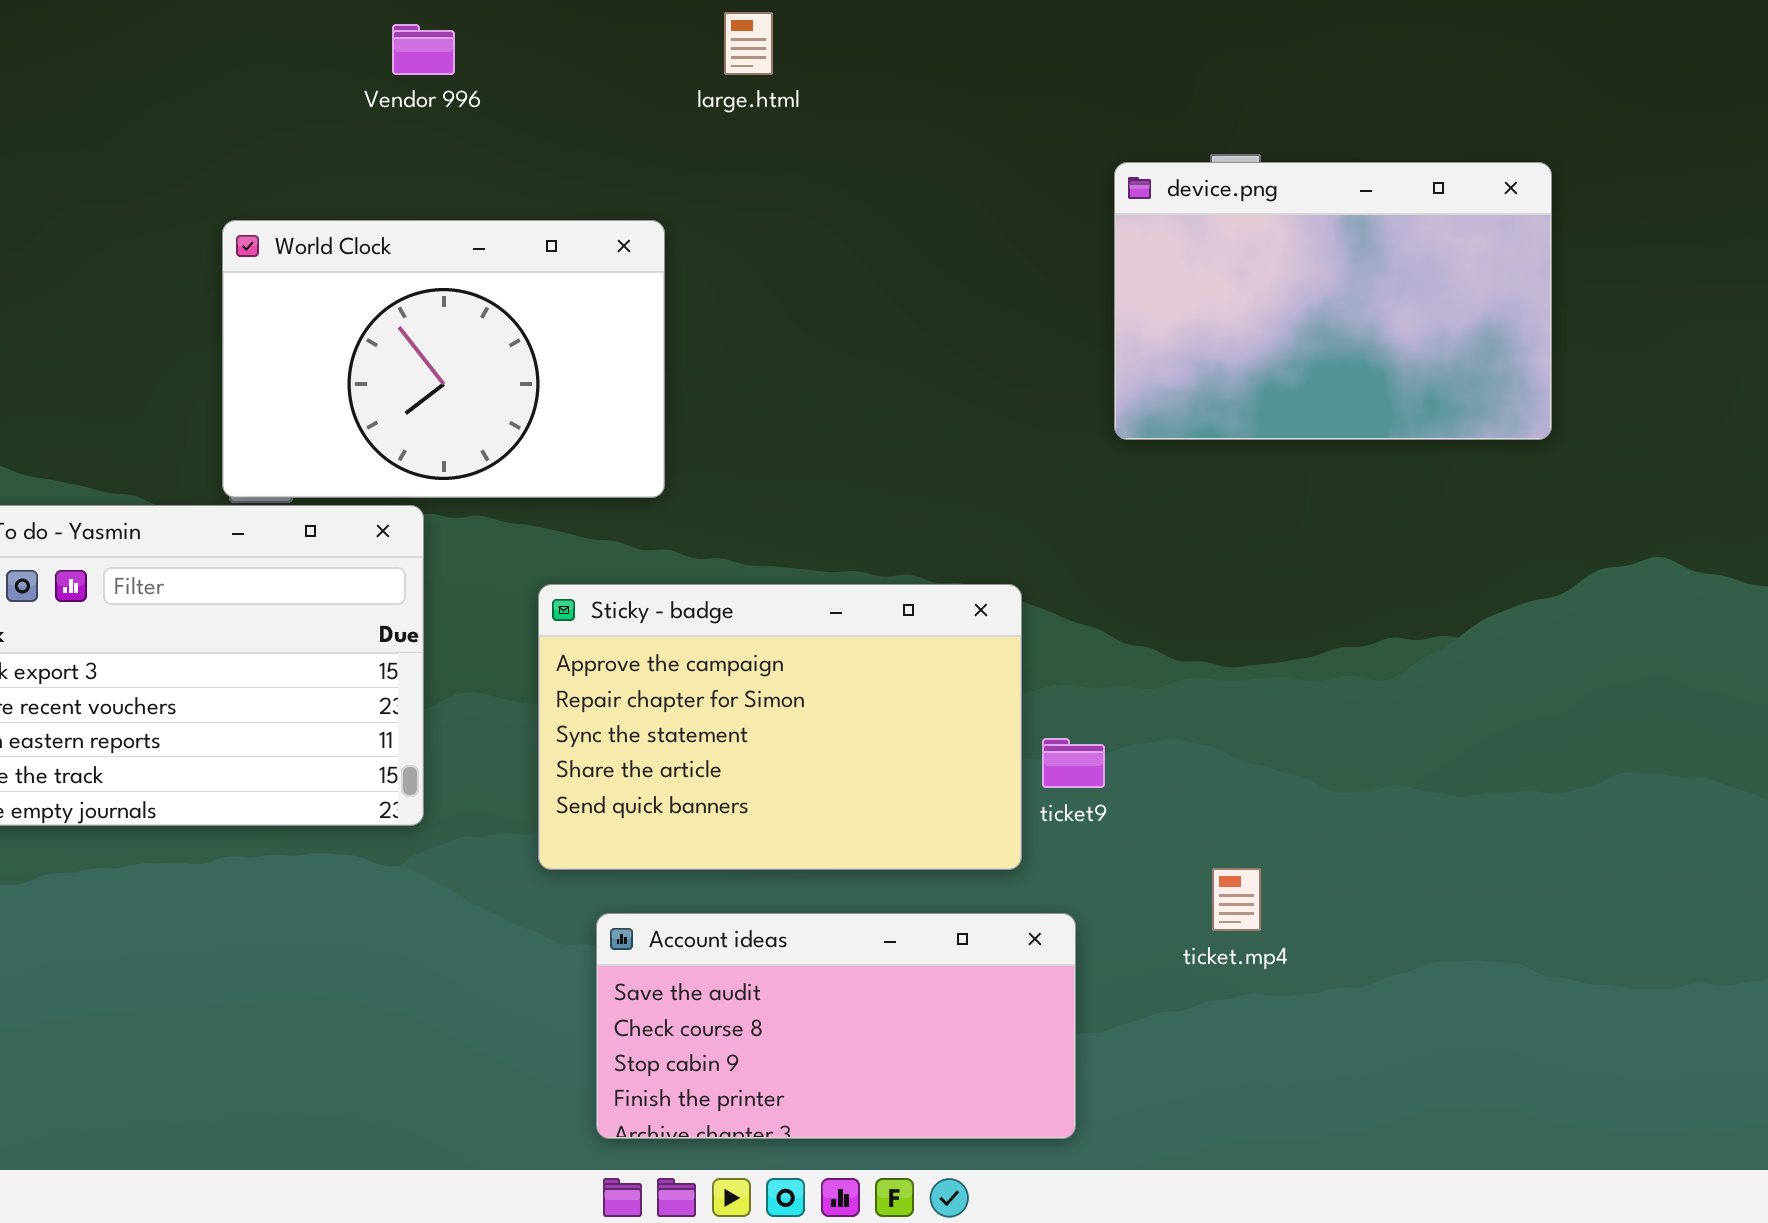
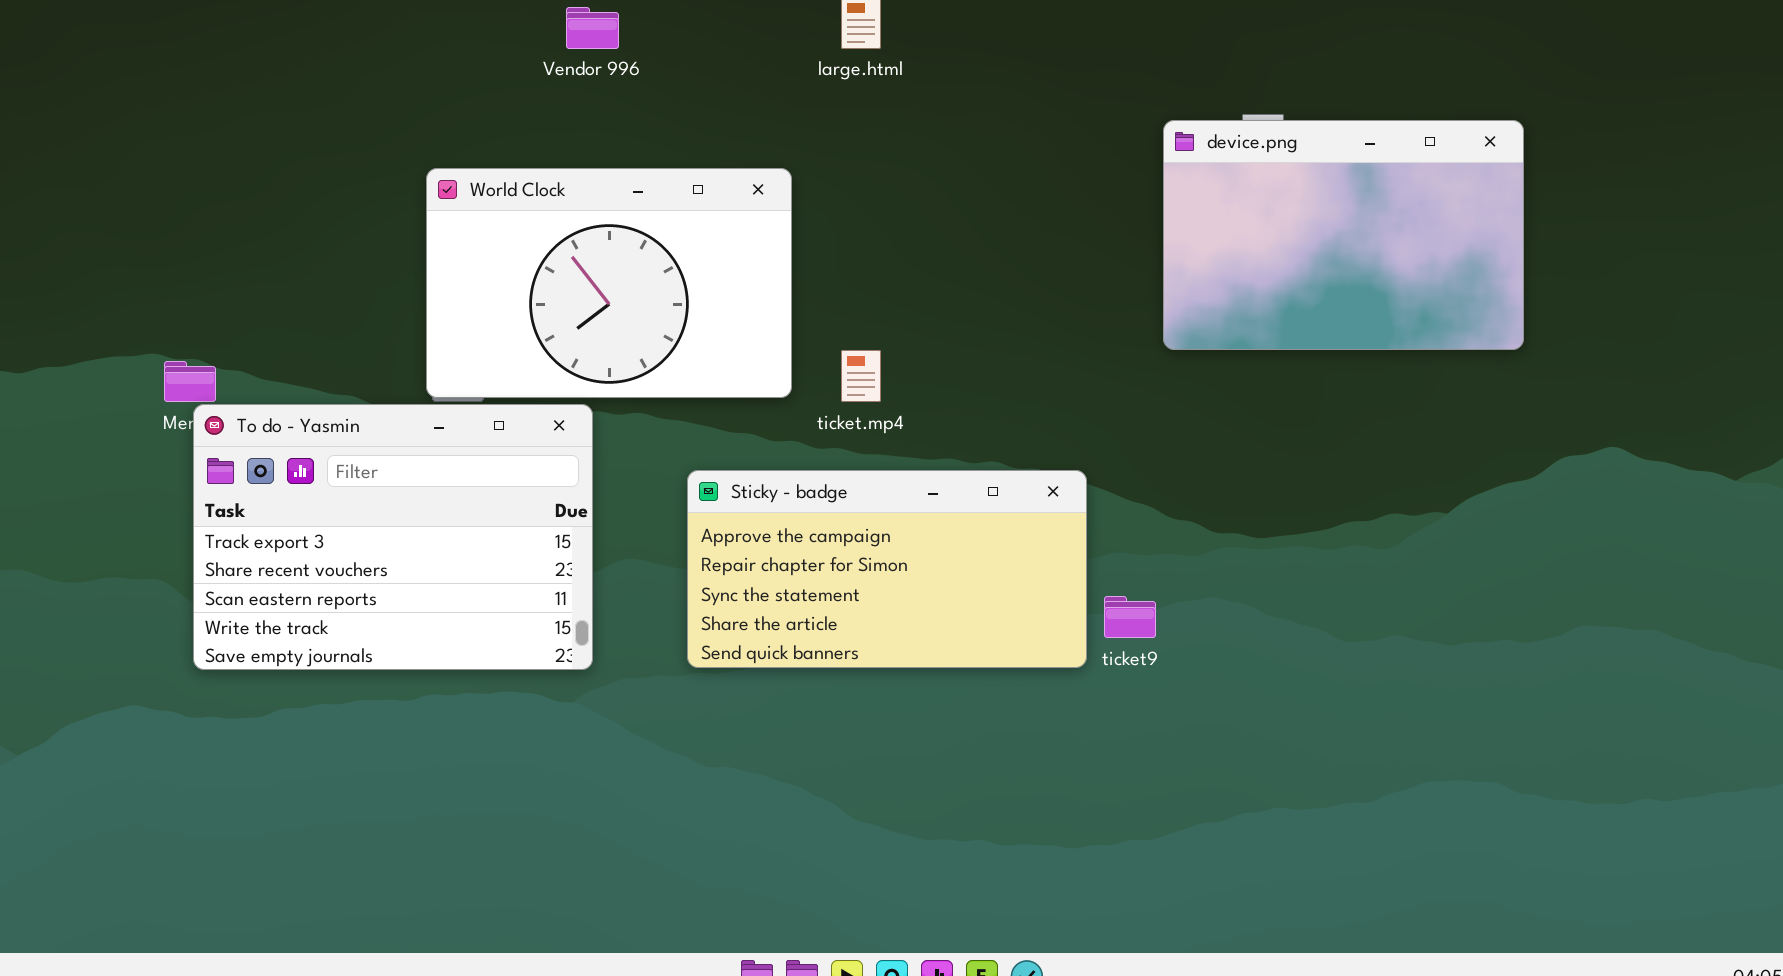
Sticky - badge: [538,584,1022,870] -> [687,470,1087,668], resized
ticket.mp4: [1212,868,1261,931] -> [841,350,881,402], moved
Account ideas: [596,913,1076,1139] -> none, closed

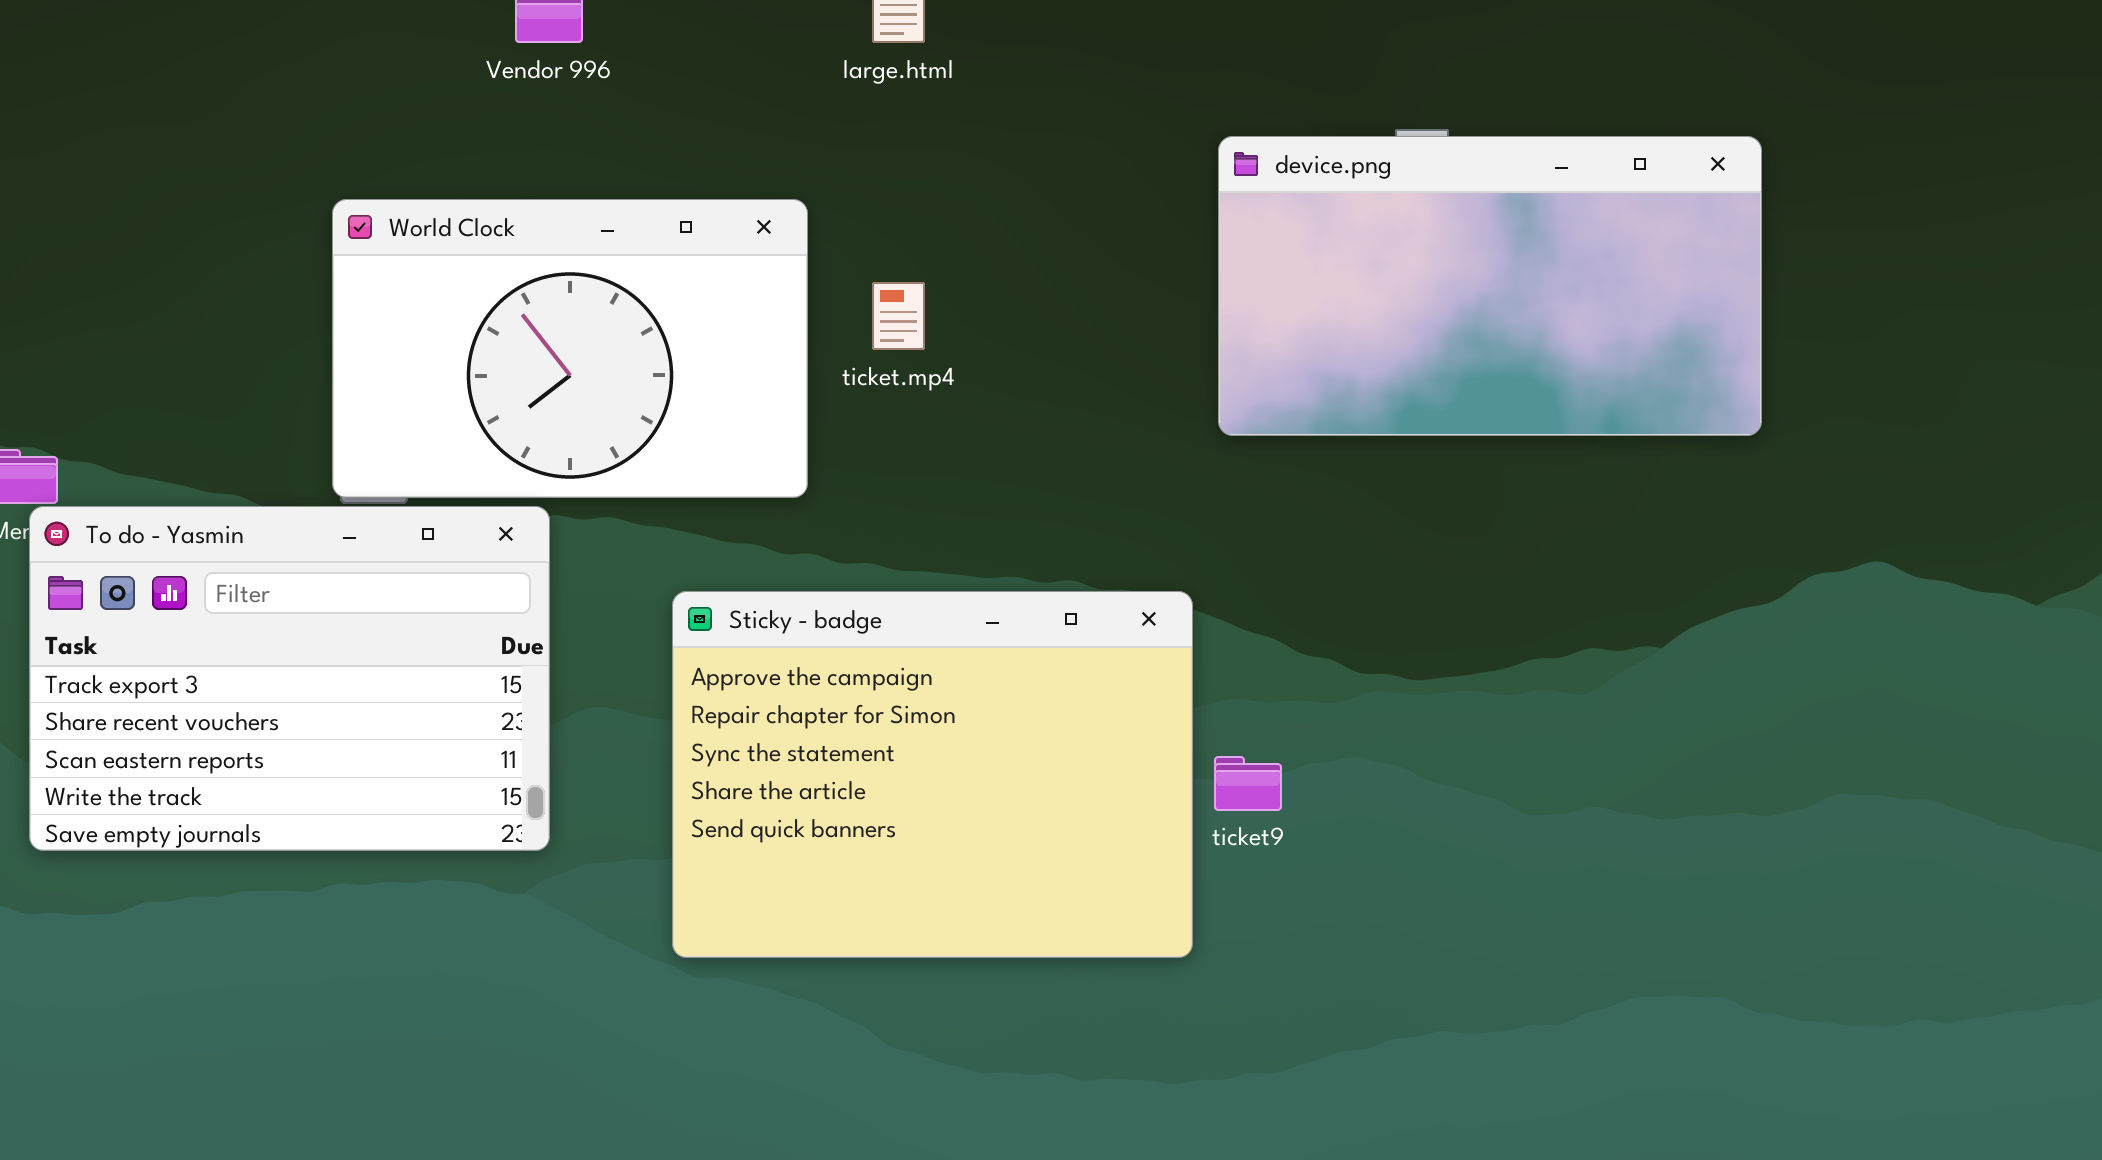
device.png: [1163,120,1524,350] -> [1218,136,1762,436], resized
ticket.mp4: [841,350,881,402] -> [872,282,925,350], moved
Sticky - badge: [687,470,1087,668] -> [672,591,1193,958], resized

